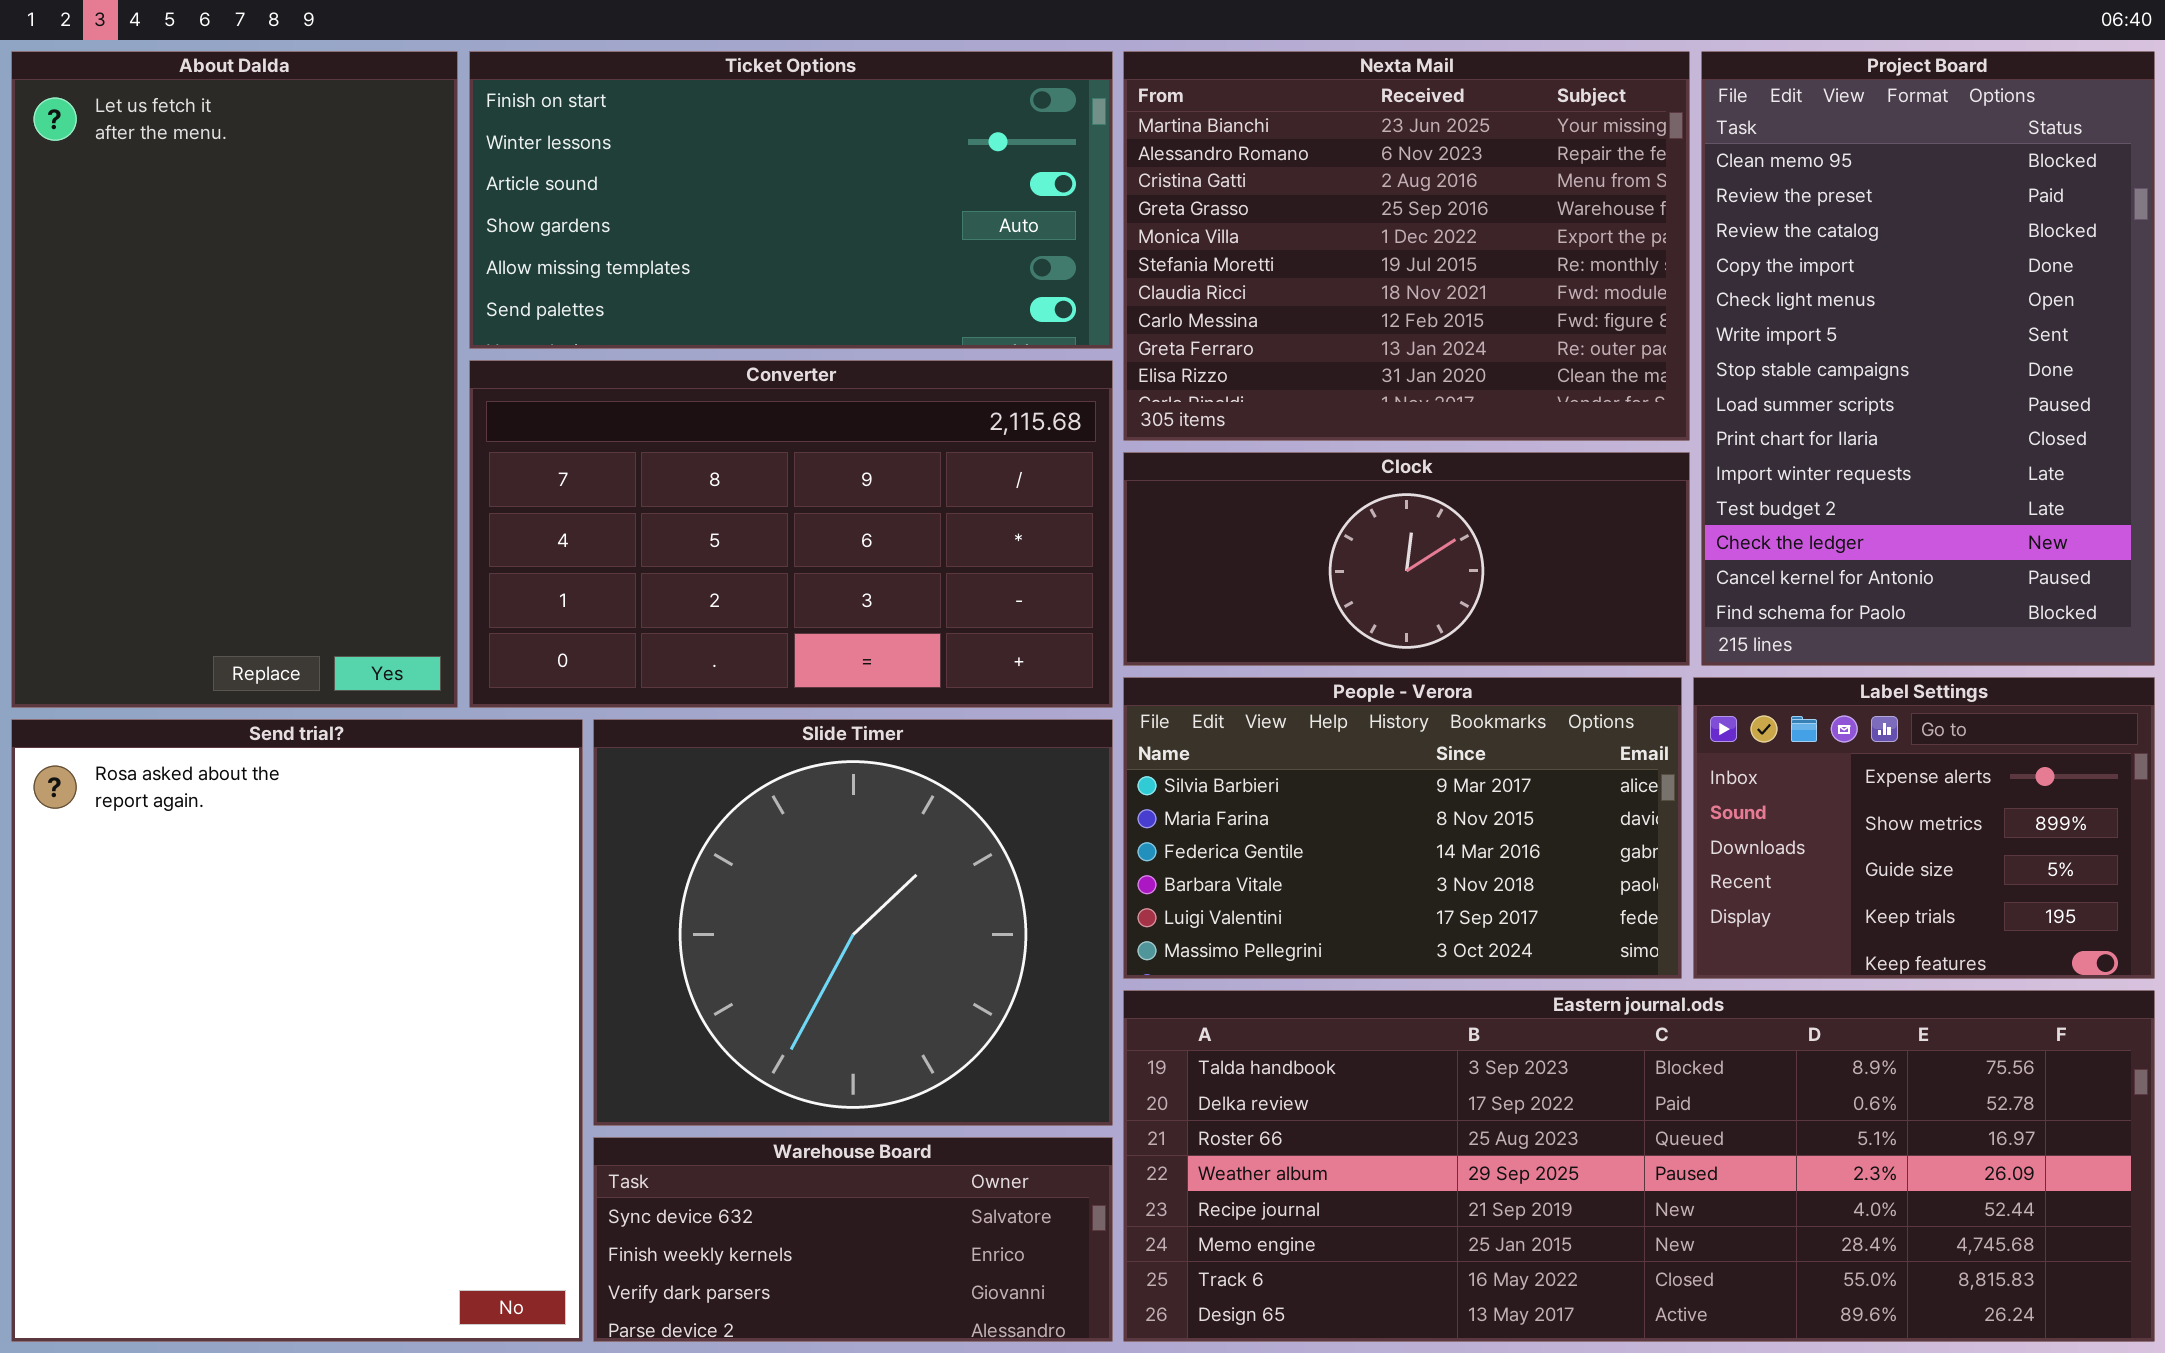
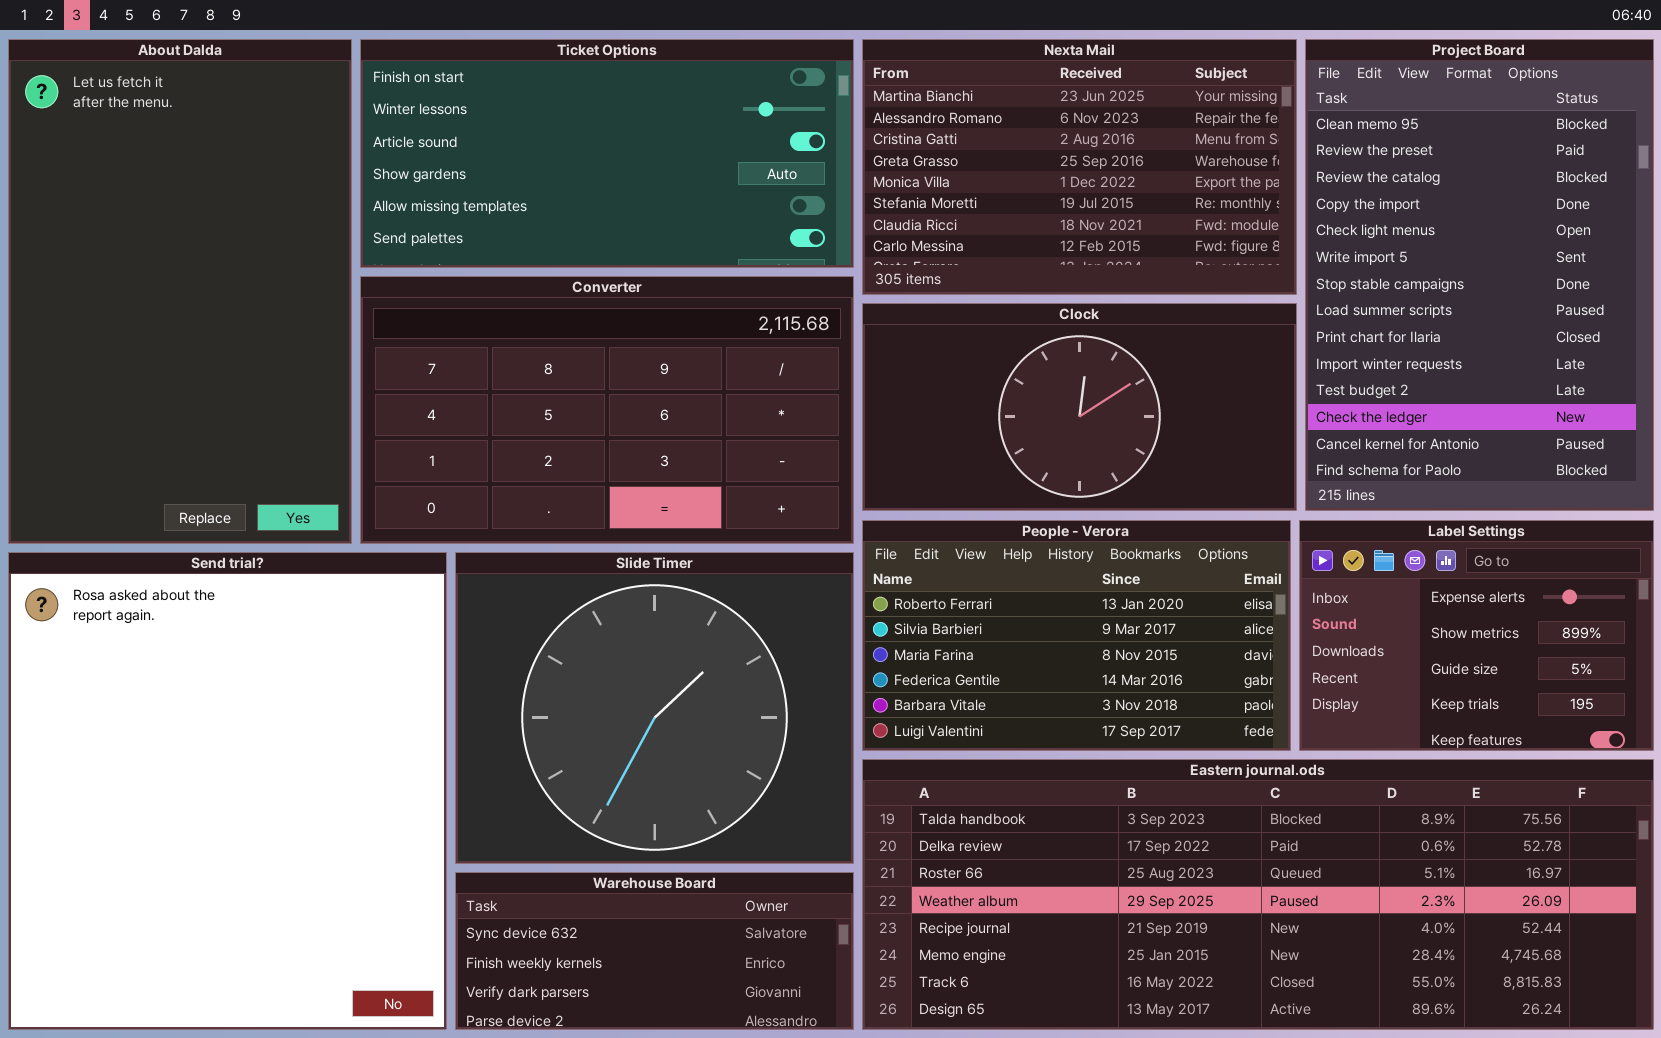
Nexta Mail: [1123,51,1690,441] -> [862,39,1297,295], resized
Clock: [1123,452,1690,666] -> [862,303,1297,511], resized
People - Verora: [1123,677,1682,979] -> [862,520,1291,751], scrolled up 1 row

